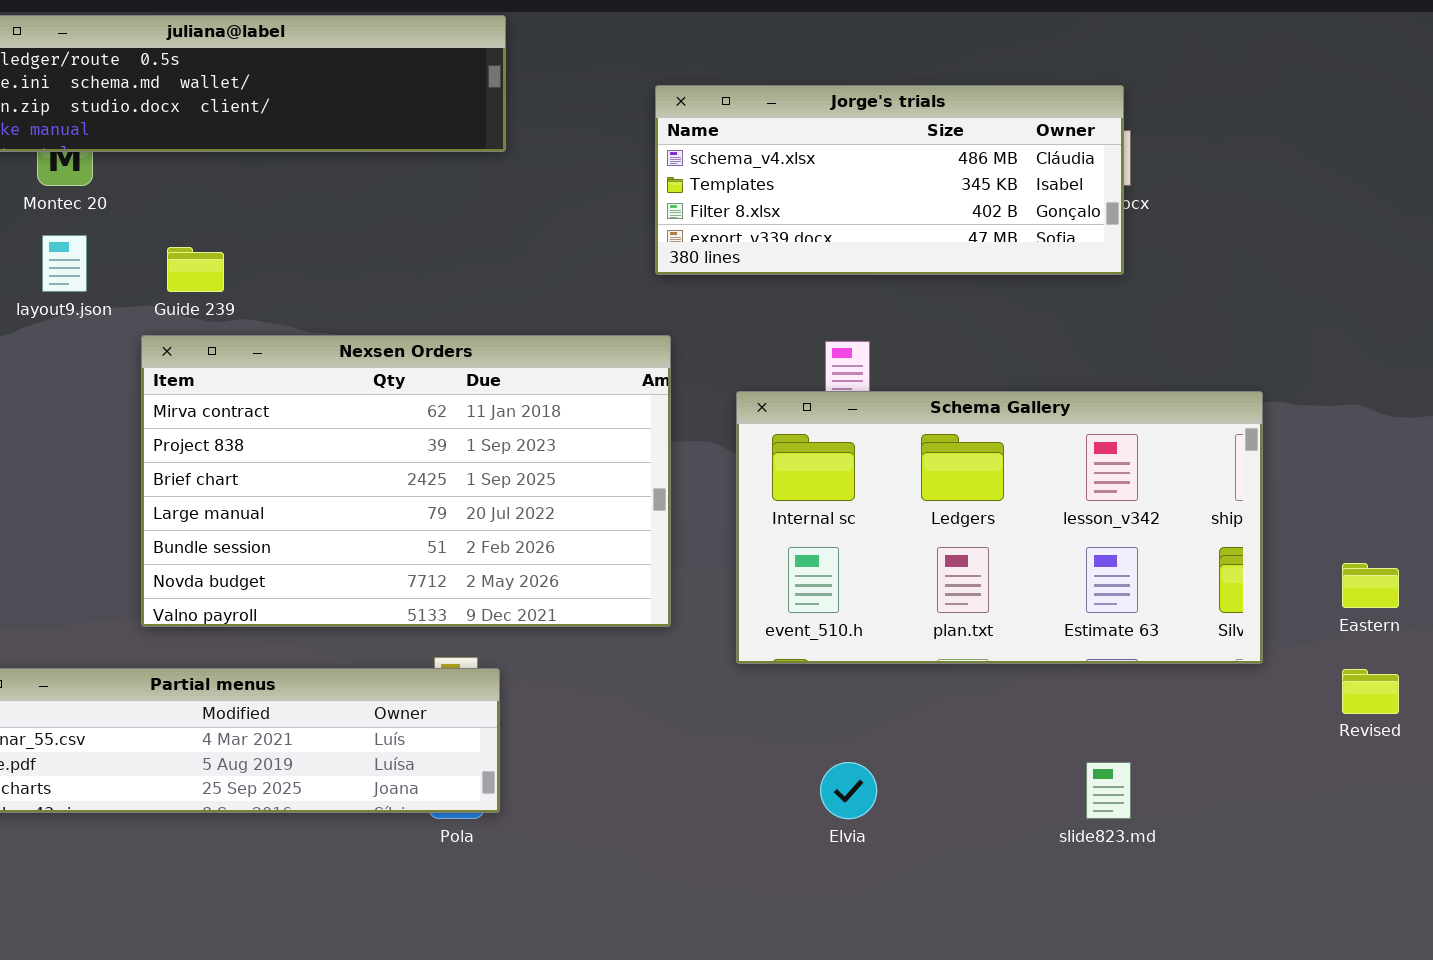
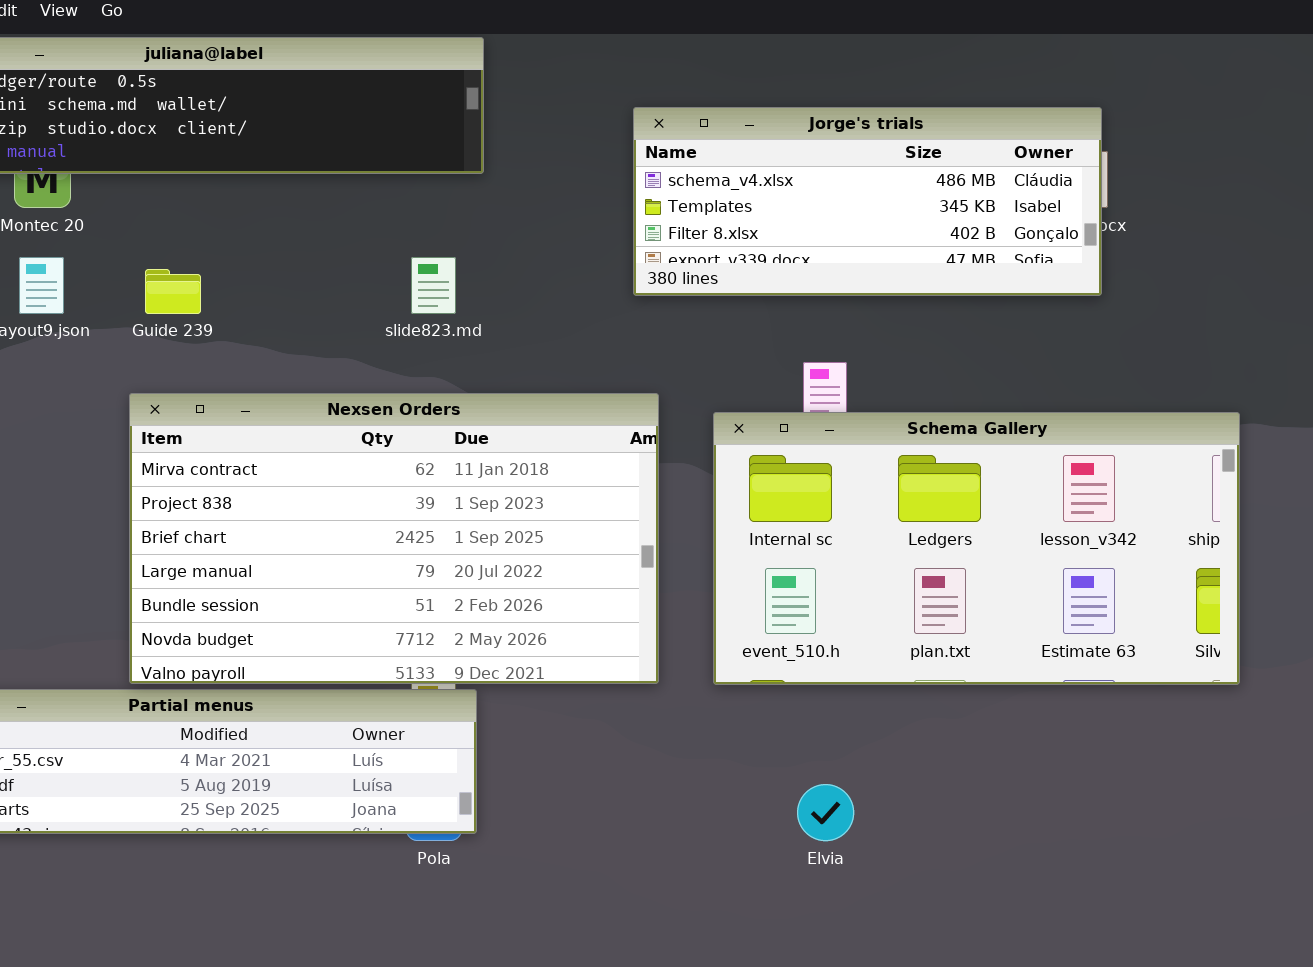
Nexsen Orders: [141,335,671,627] -> [129,393,659,684], moved
slide823.md: [1086,762,1131,819] -> [411,257,456,314], moved

